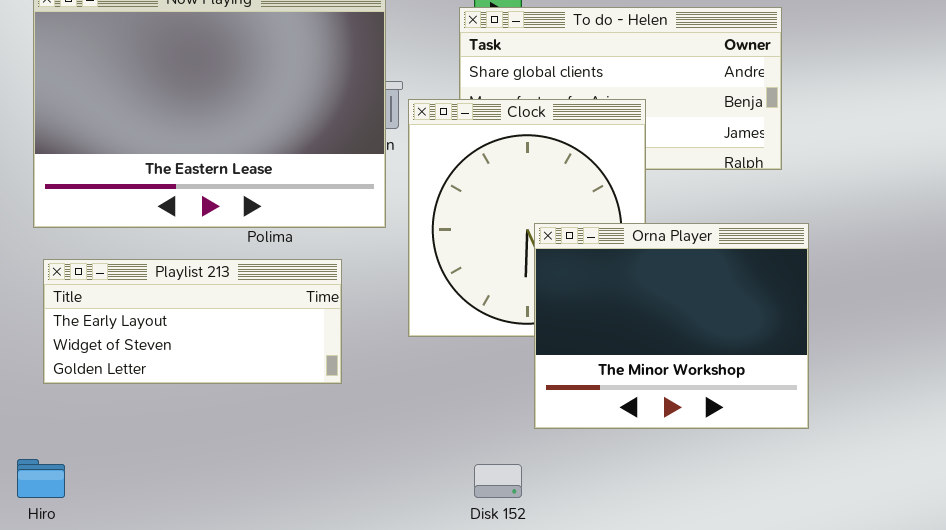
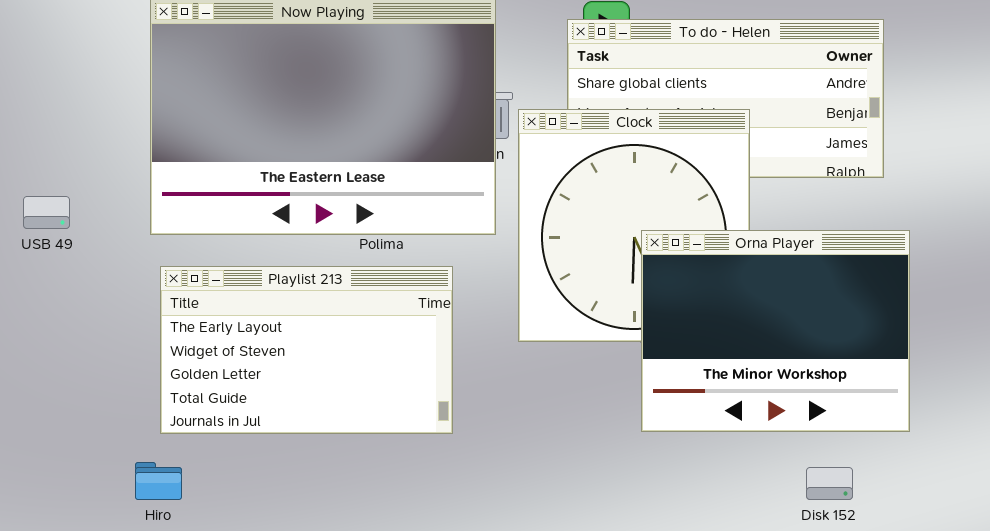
Playlist 213: [43,259,342,384] -> [160,266,453,434], resized
Disk 152: [474,464,522,498] -> [806,467,853,500], moved

